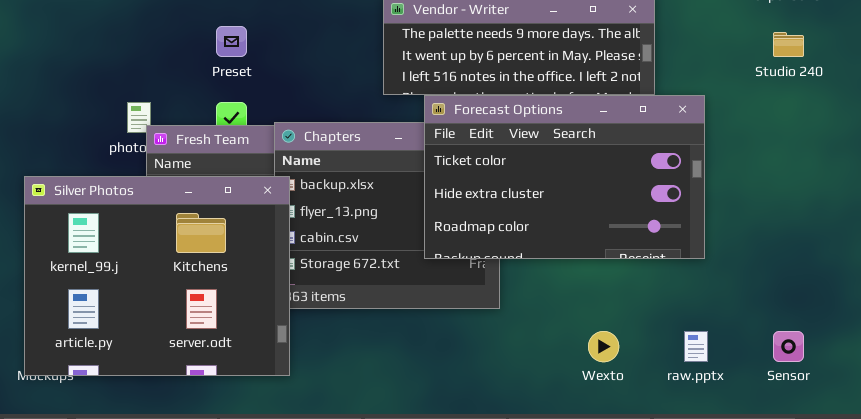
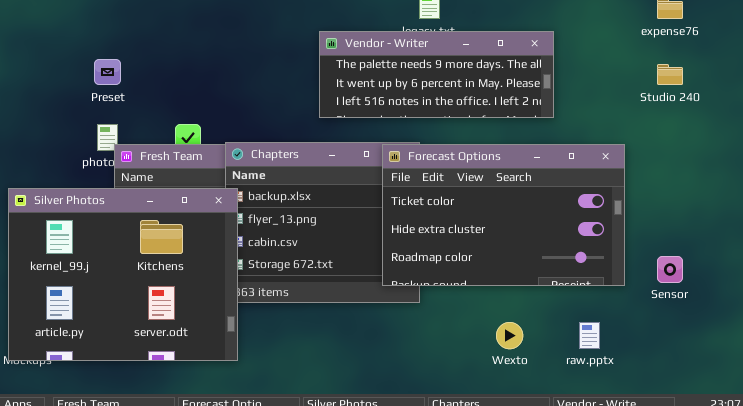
Preset: [216,26,247,57] -> [94,59,121,85], moved
Forecast Options: [424,95,705,259] -> [382,144,625,286], moved
Sensor: [773,331,804,362] -> [657,256,683,283], moved

